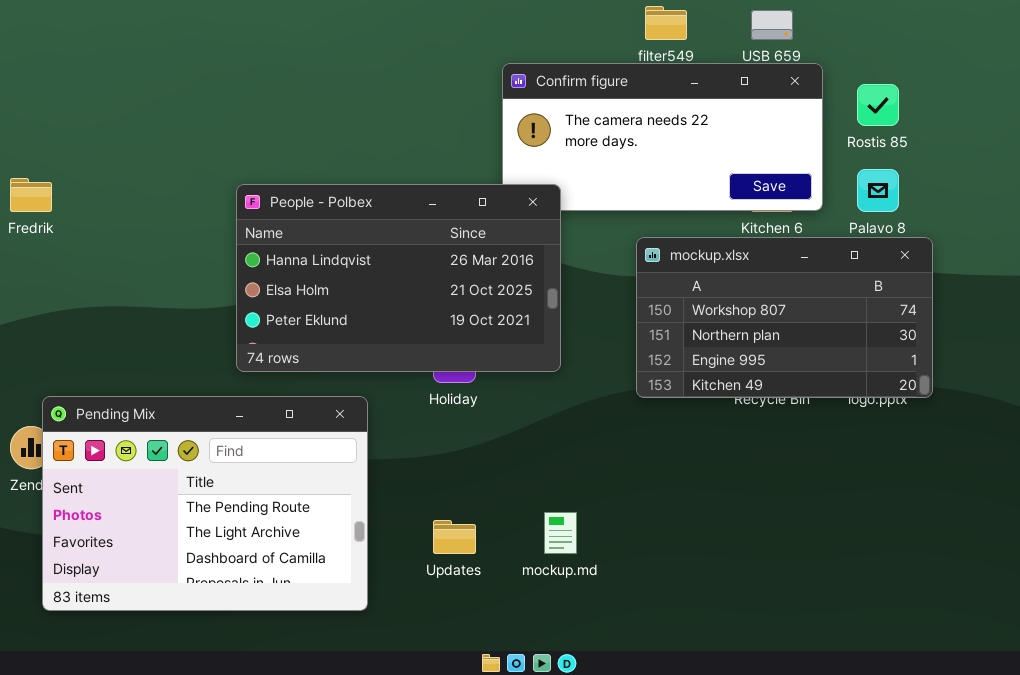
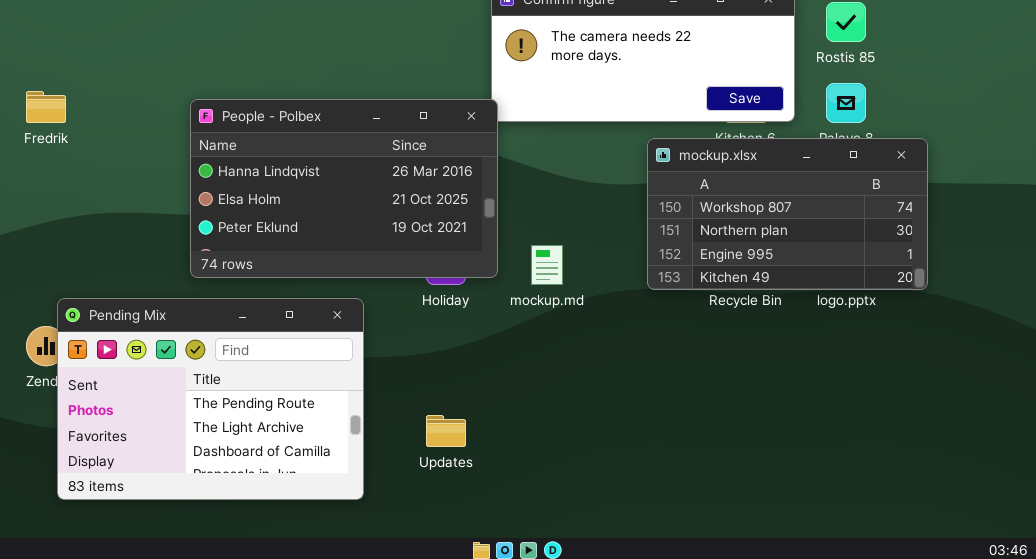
People - Polbex: [236,184,561,372] -> [190,99,498,278], moved
mockup.xlsx: [636,237,933,398] -> [647,138,928,290], moved
mockup.md: [544,512,577,554] -> [531,245,563,285], moved

